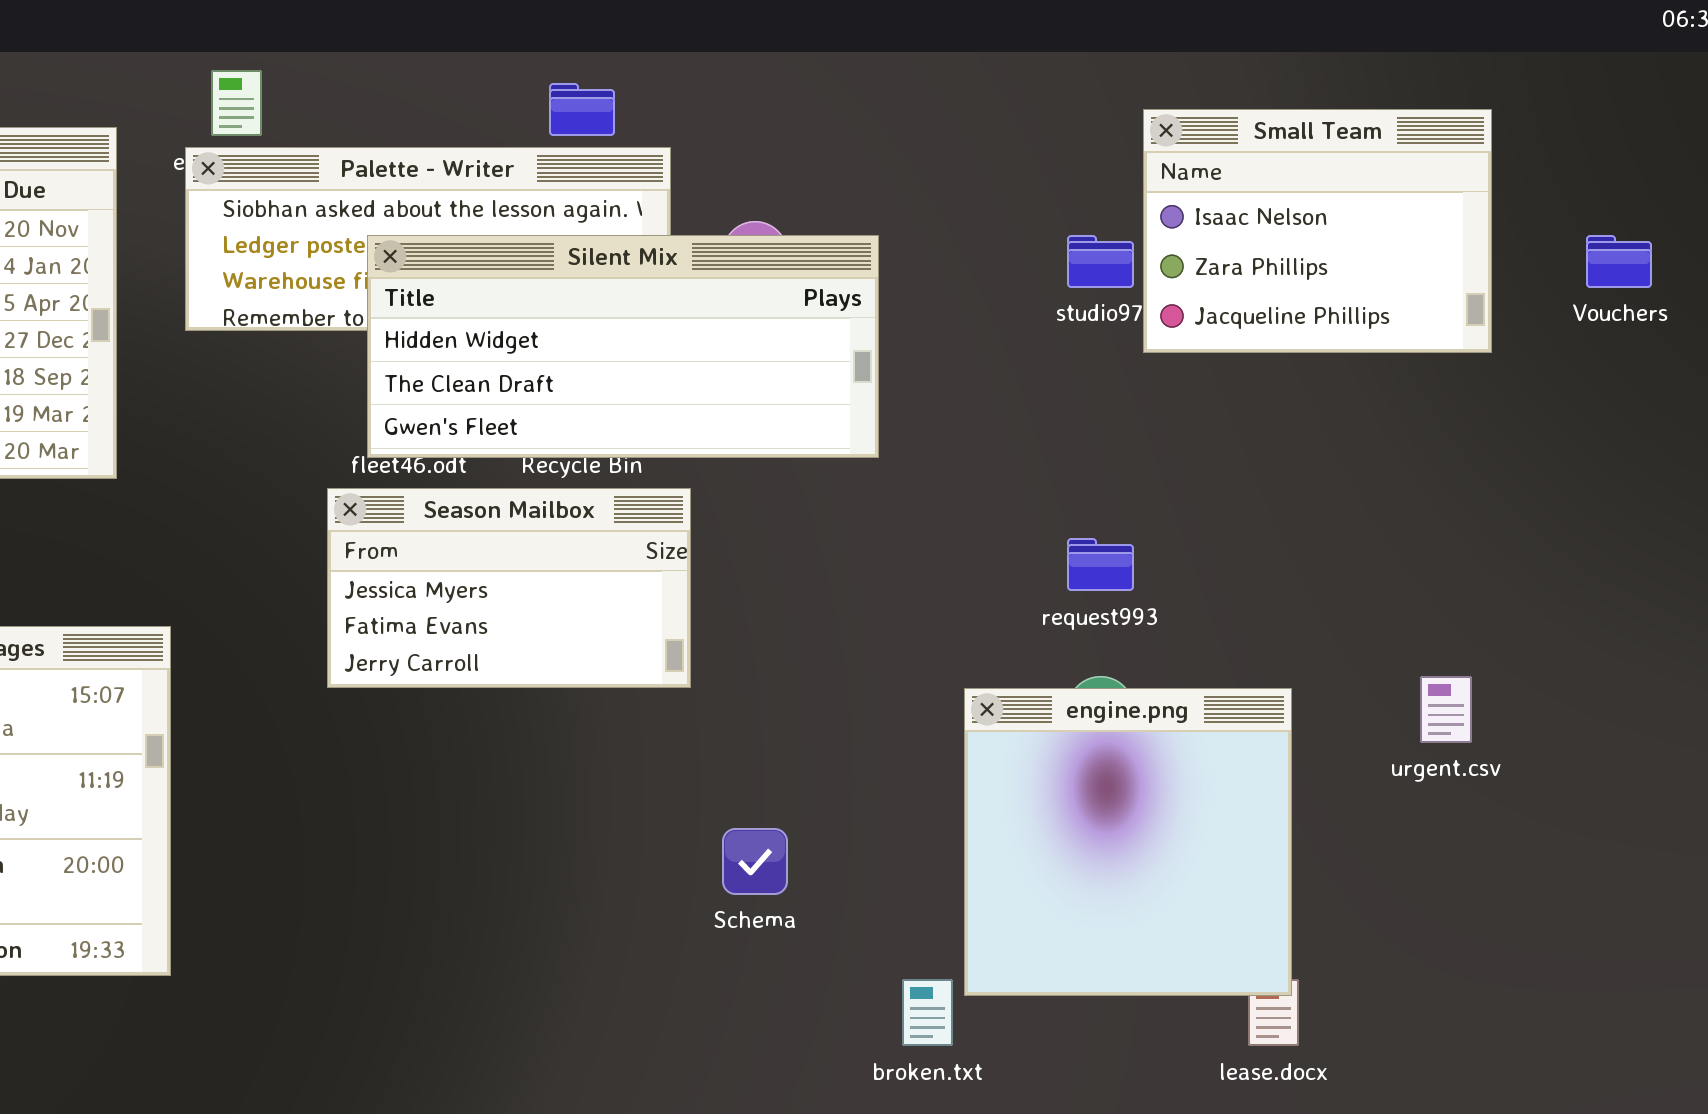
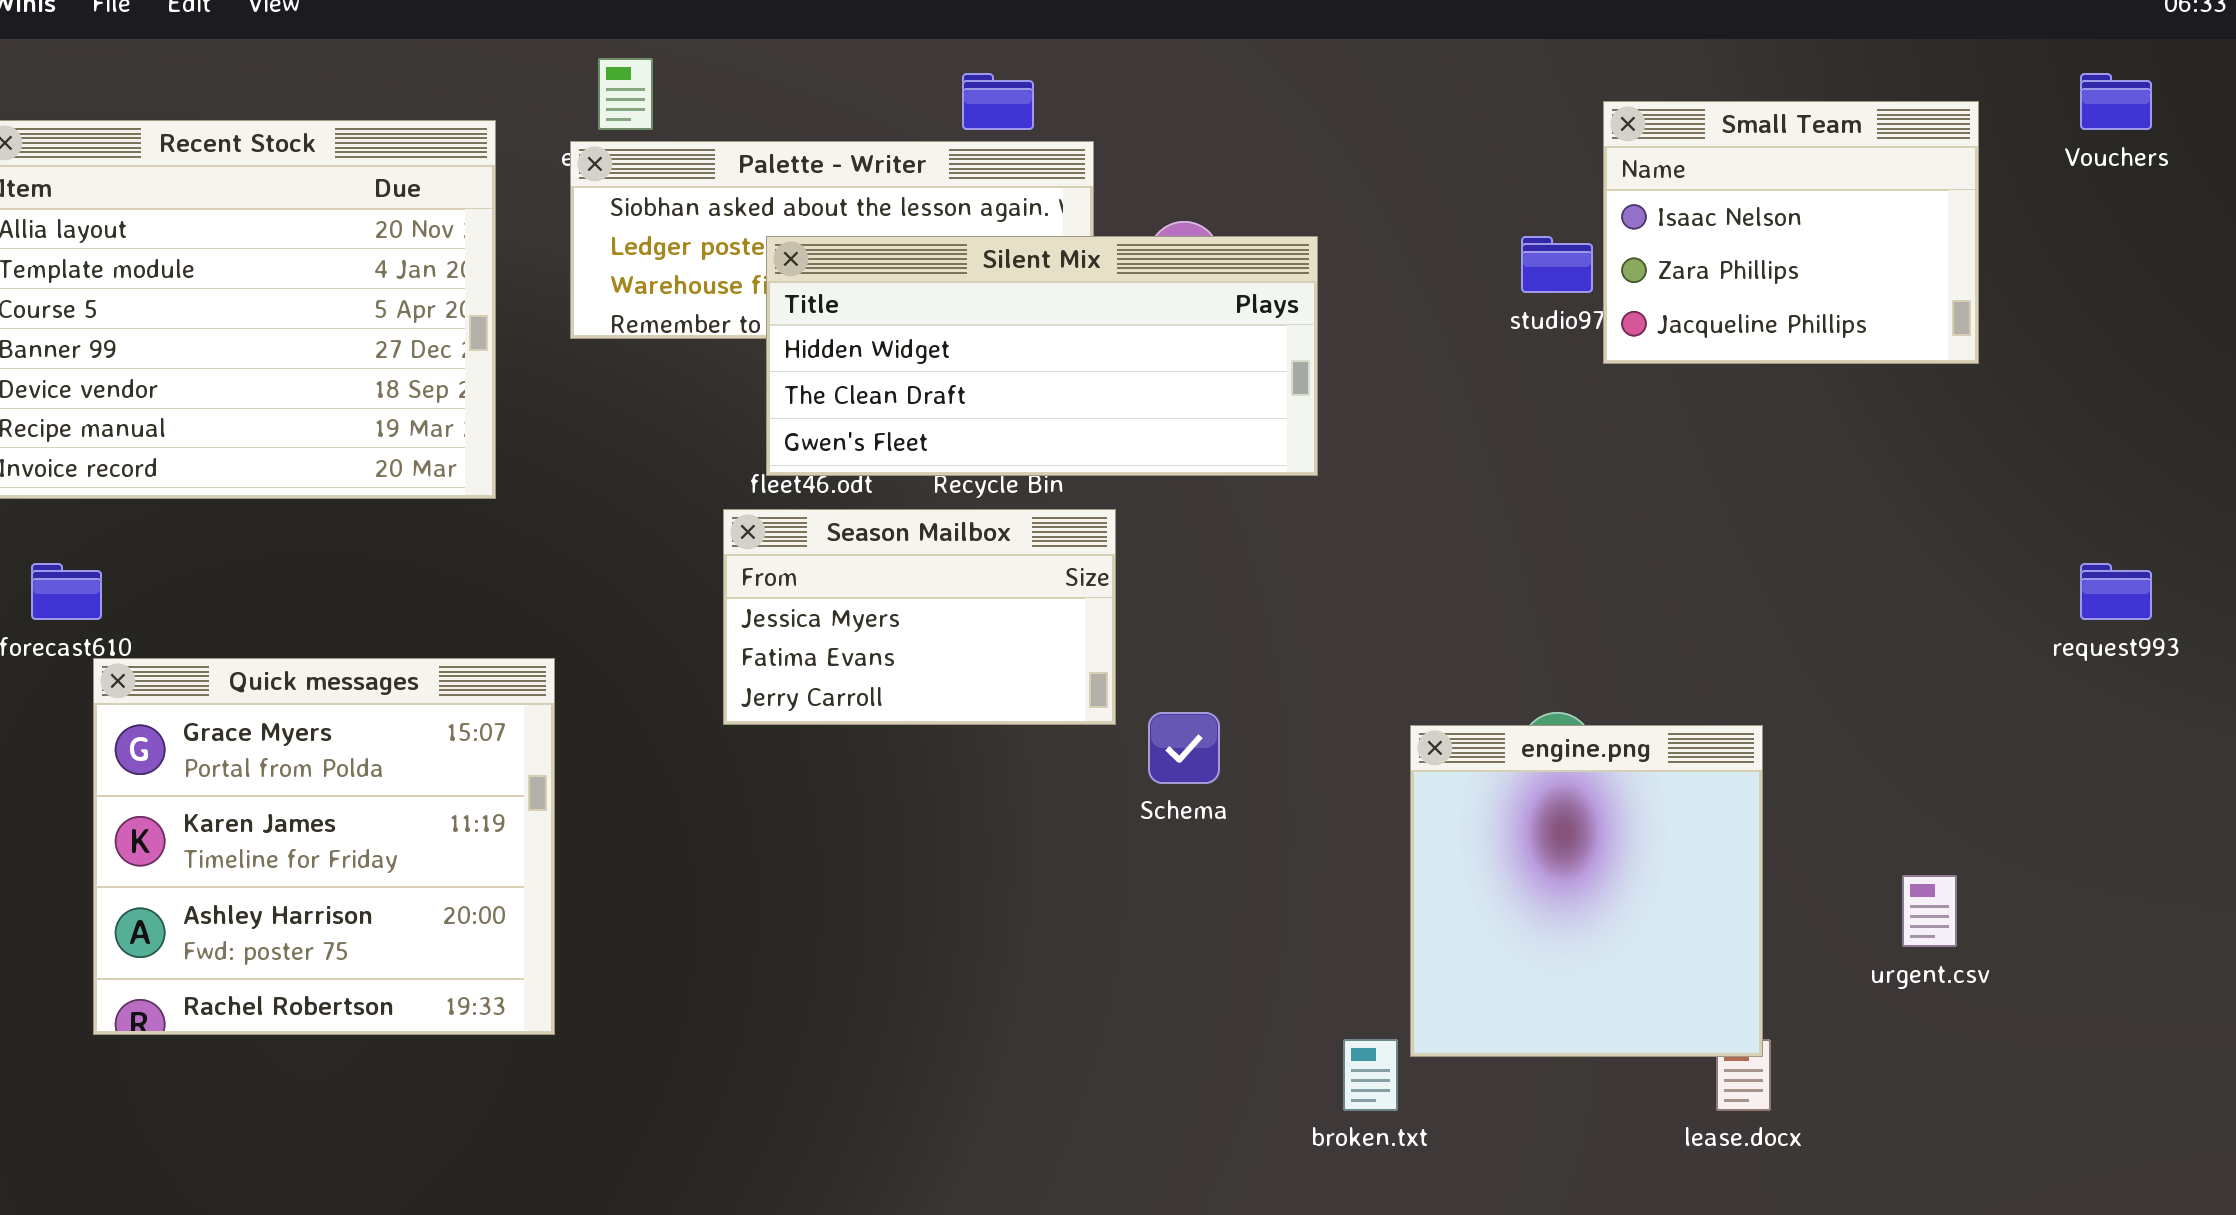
Vouchers: [1586,235,1652,288] -> [2080,73,2152,130], moved
request993: [1067,538,1134,591] -> [2080,563,2152,620], moved
urgent.csv: [1420,676,1472,743] -> [1902,875,1957,947], moved
Schema: [722,828,788,895] -> [1148,712,1220,784], moved

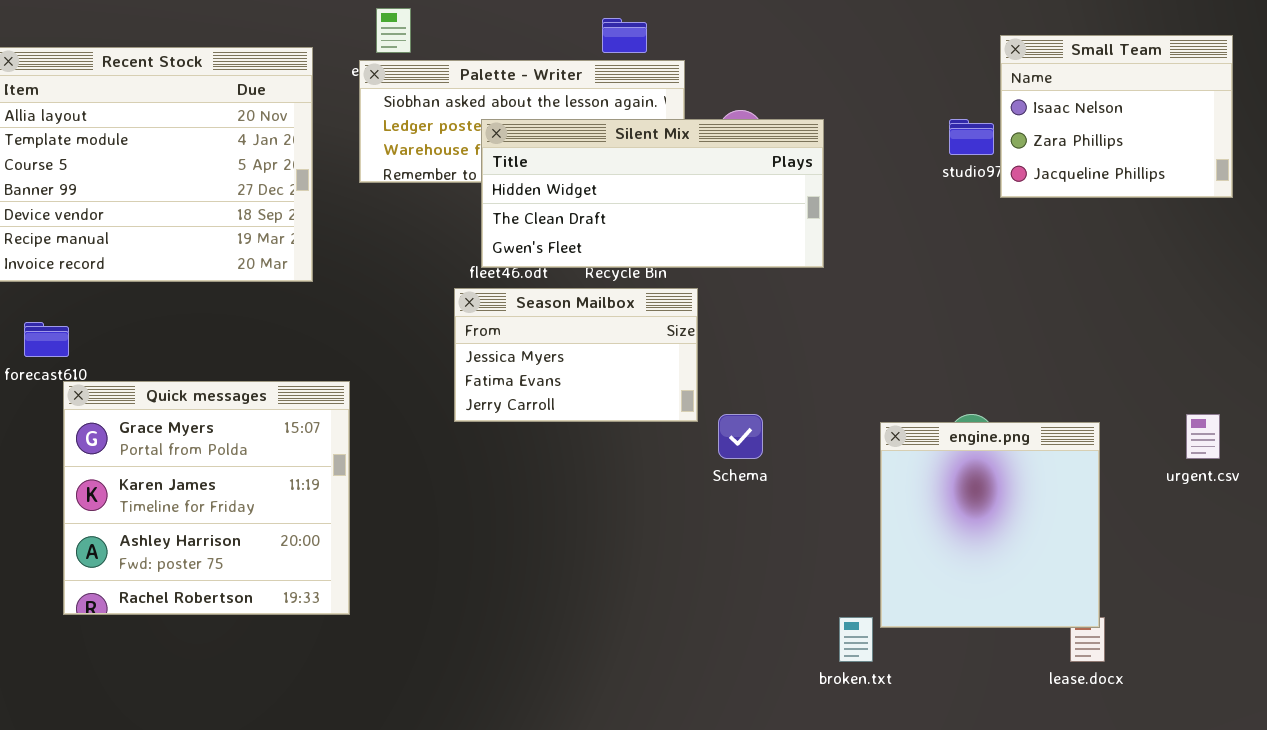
urgent.csv: [1902,875,1957,947] -> [1186,414,1220,459], moved

